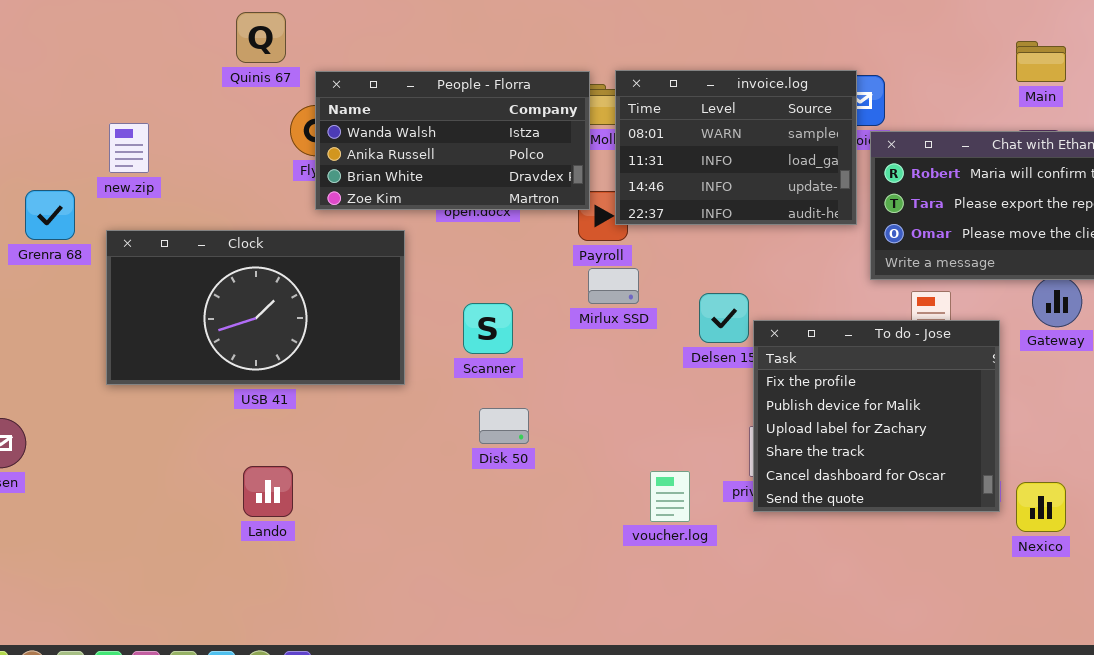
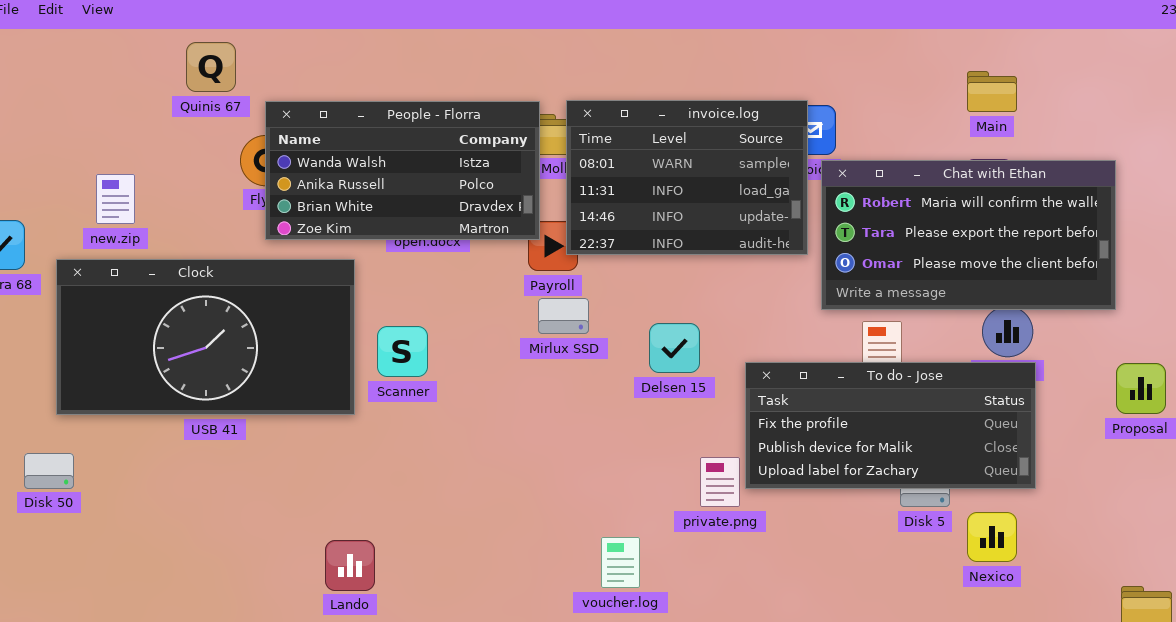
new.zip: [109,123,149,173] -> [96,174,135,224], moved
Scanner: [463,303,513,354] -> [377,326,428,377], moved
To do - Jose: [753,320,1000,512] -> [745,362,1036,489], moved, resized
Disk 50: [479,408,529,444] -> [24,453,74,489], moved
Lando: [243,466,293,517] -> [325,540,375,591], moved
voucher.log: [650,471,690,522] -> [601,537,640,588], moved

